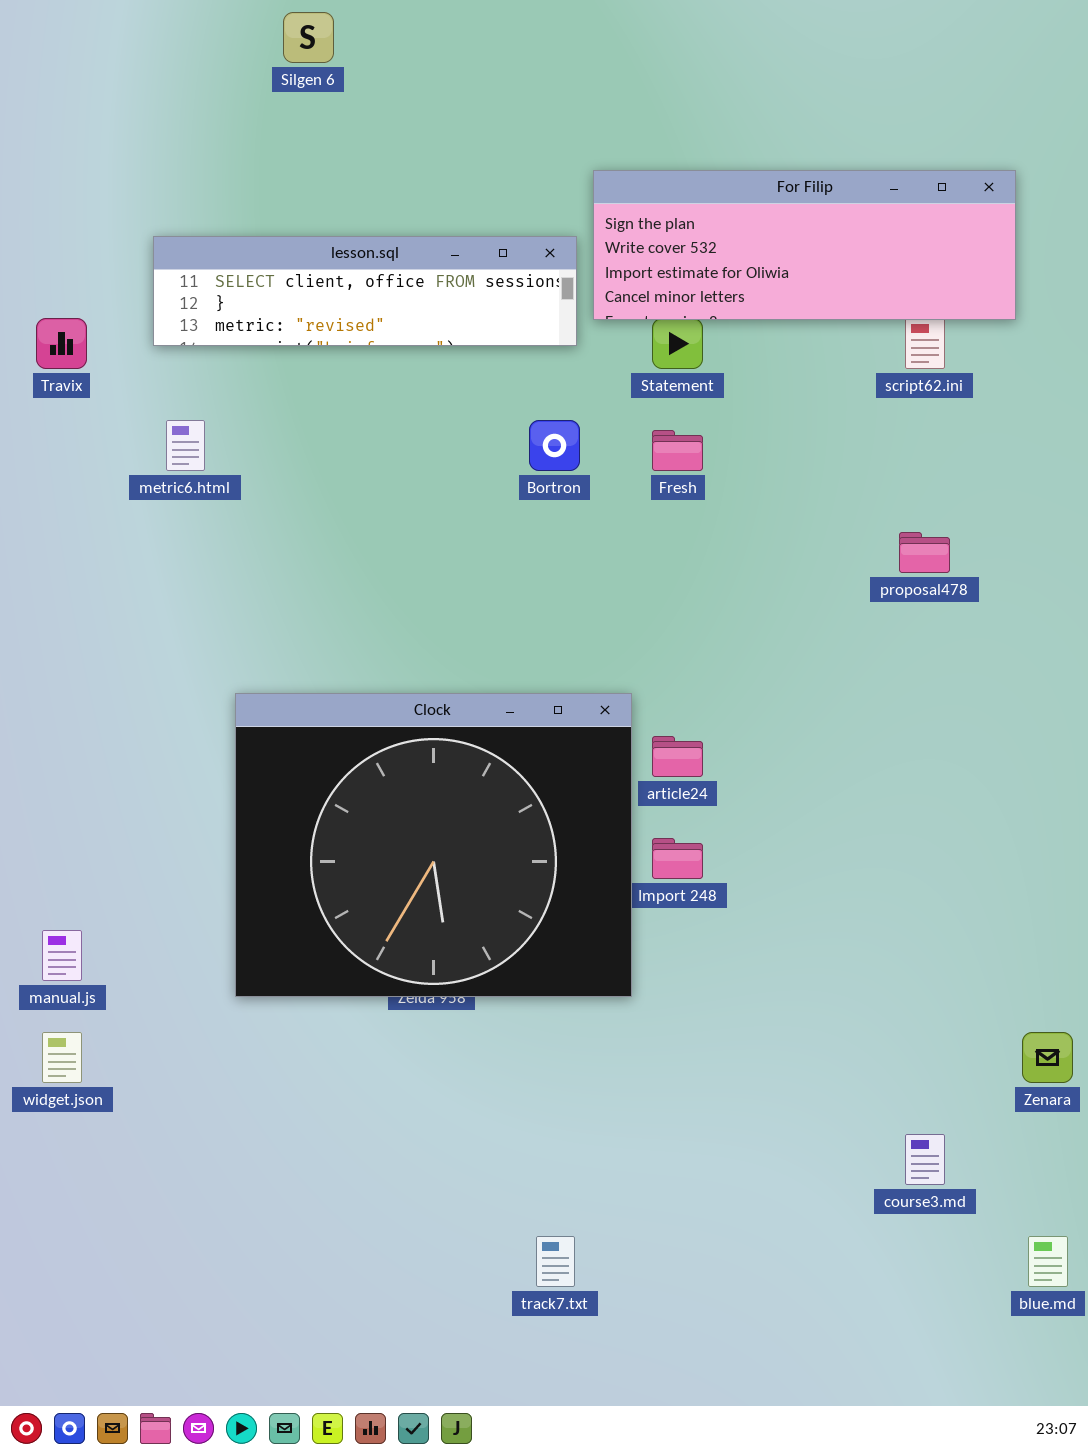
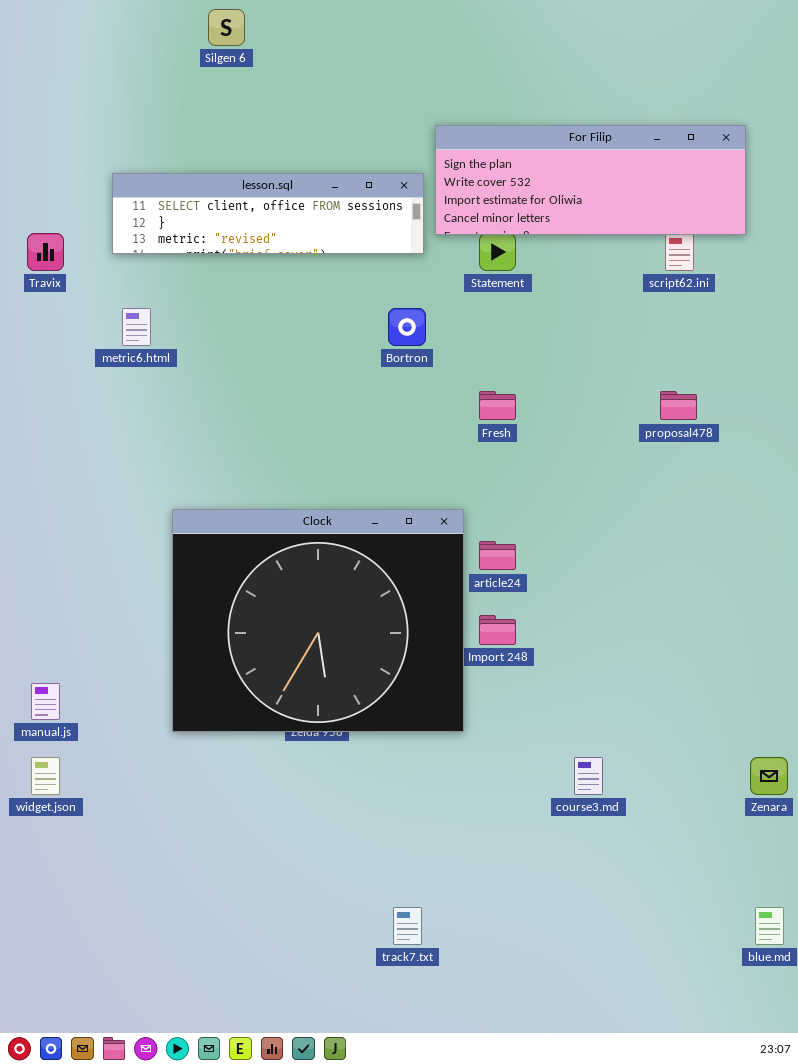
Fresh: [652,430,703,471] -> [479,391,516,420], moved
course3.md: [905,1134,945,1185] -> [574,757,603,795], moved

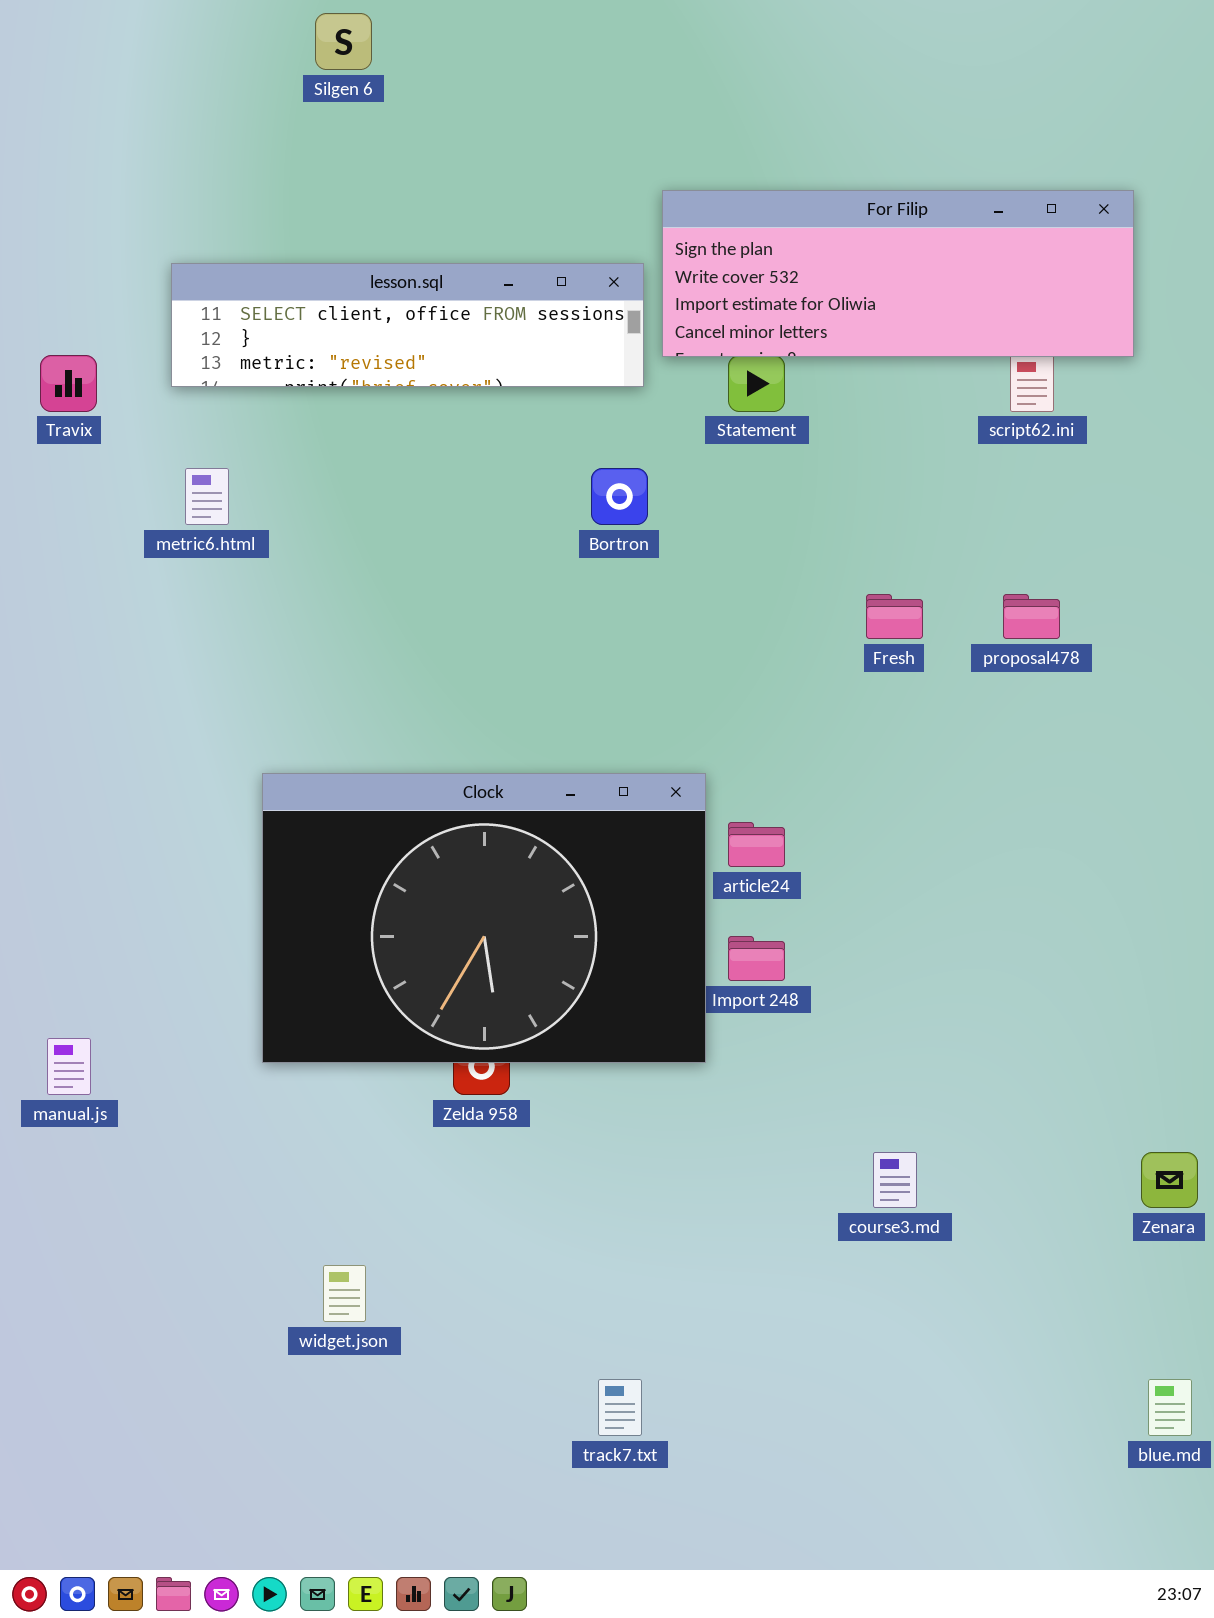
Fresh: [479,391,516,420] -> [866,594,923,639], moved
Clock: [172,509,464,732] -> [262,773,706,1063], resized
widget.json: [31,757,60,795] -> [323,1265,366,1322], moved

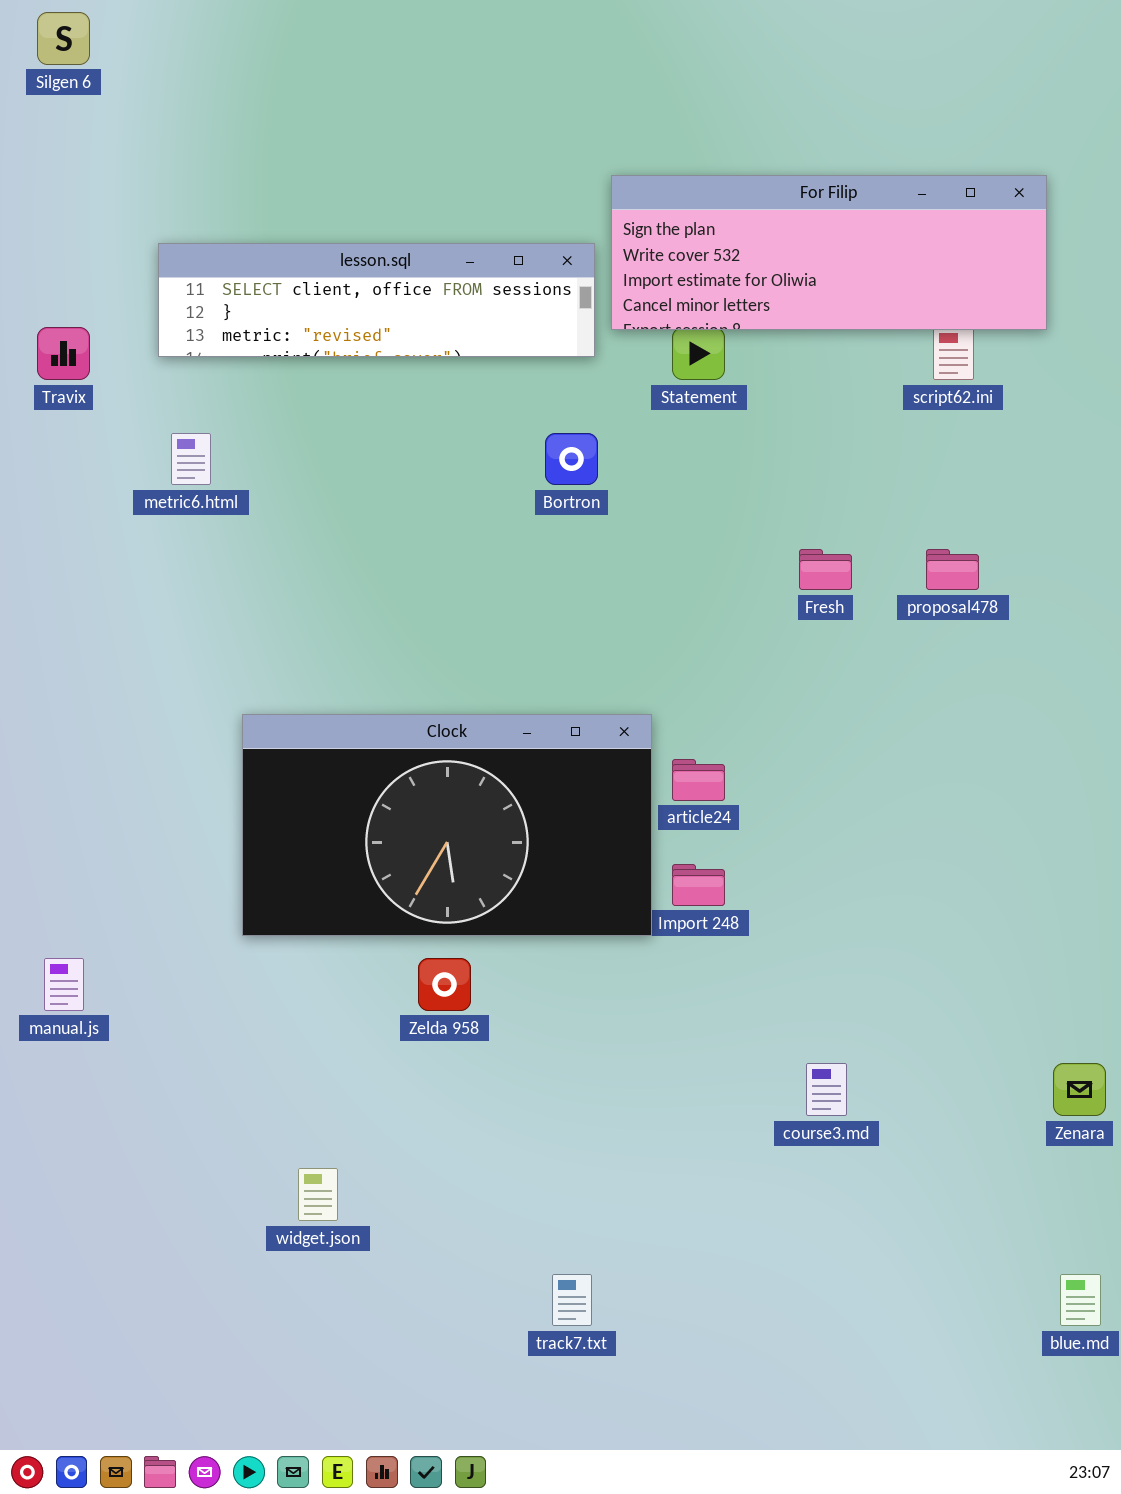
Silgen 6: [315,13,372,70] -> [37,12,90,65], moved
Clock: [262,773,706,1063] -> [242,714,652,936], resized

